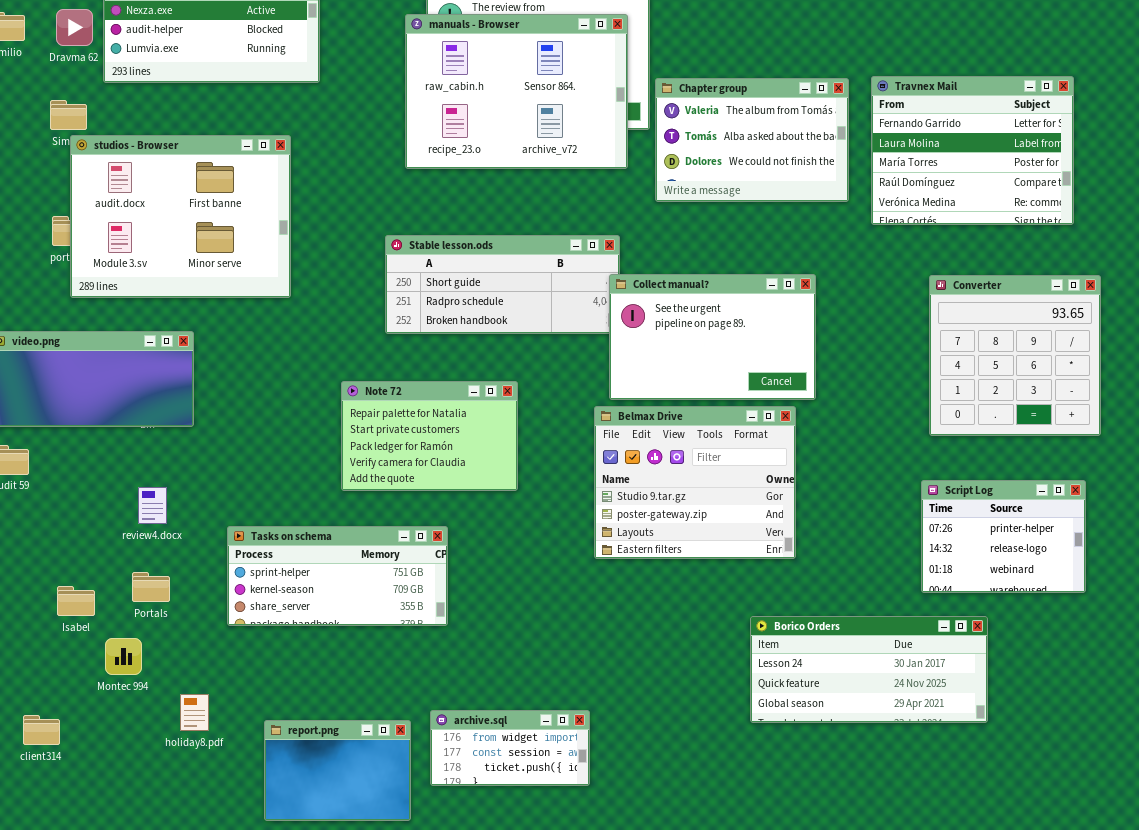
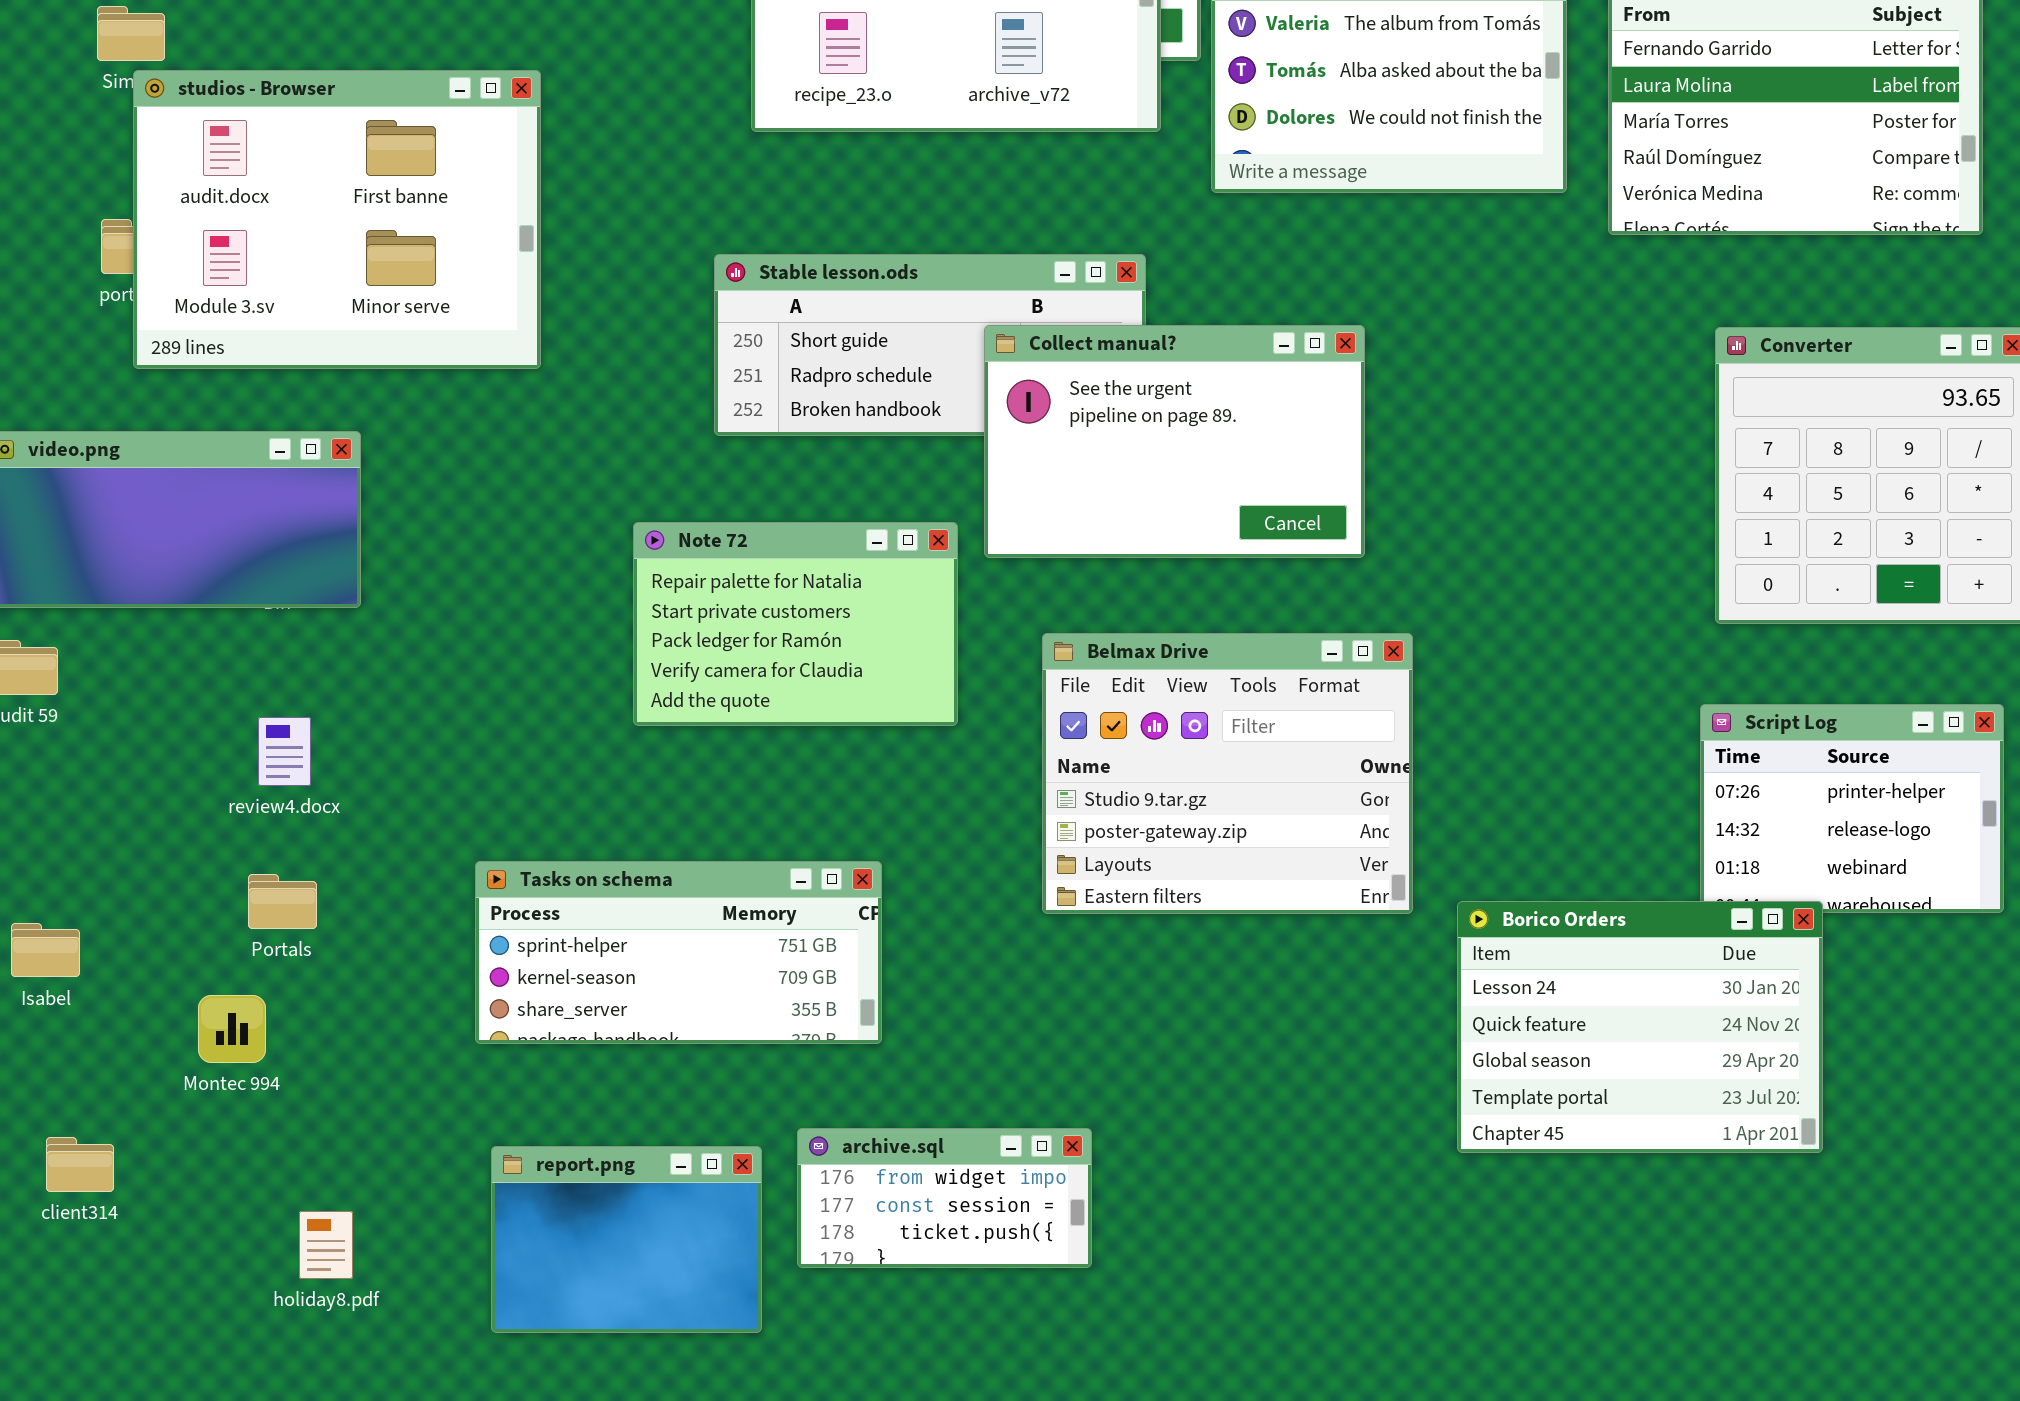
Collect manual?: [609,274,816,400] -> [984,325,1365,558], moved
Belmax Drive: [594,406,796,559] -> [1042,633,1413,914], moved
Tasks on schema: [227,526,448,626] -> [475,861,882,1044], moved
Isabel: [57,586,95,616] -> [11,923,80,977], moved
Borico Orders: [750,616,988,723] -> [1457,901,1823,1153], resized
holiday8.pdf: [180,694,209,731] -> [299,1211,353,1279], moved

